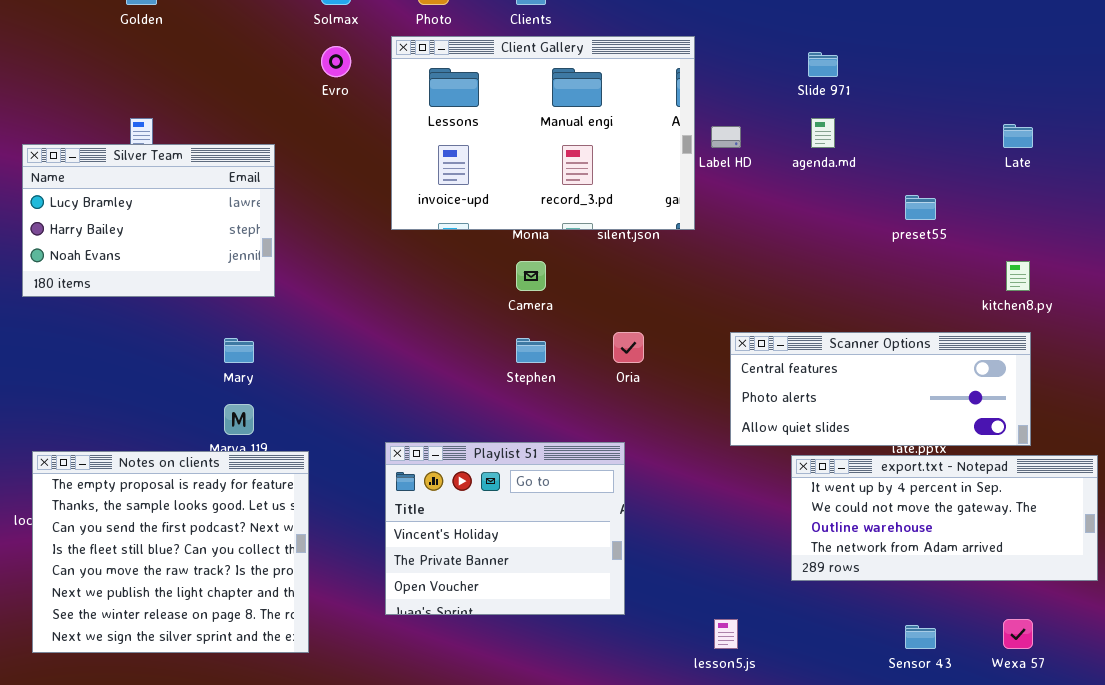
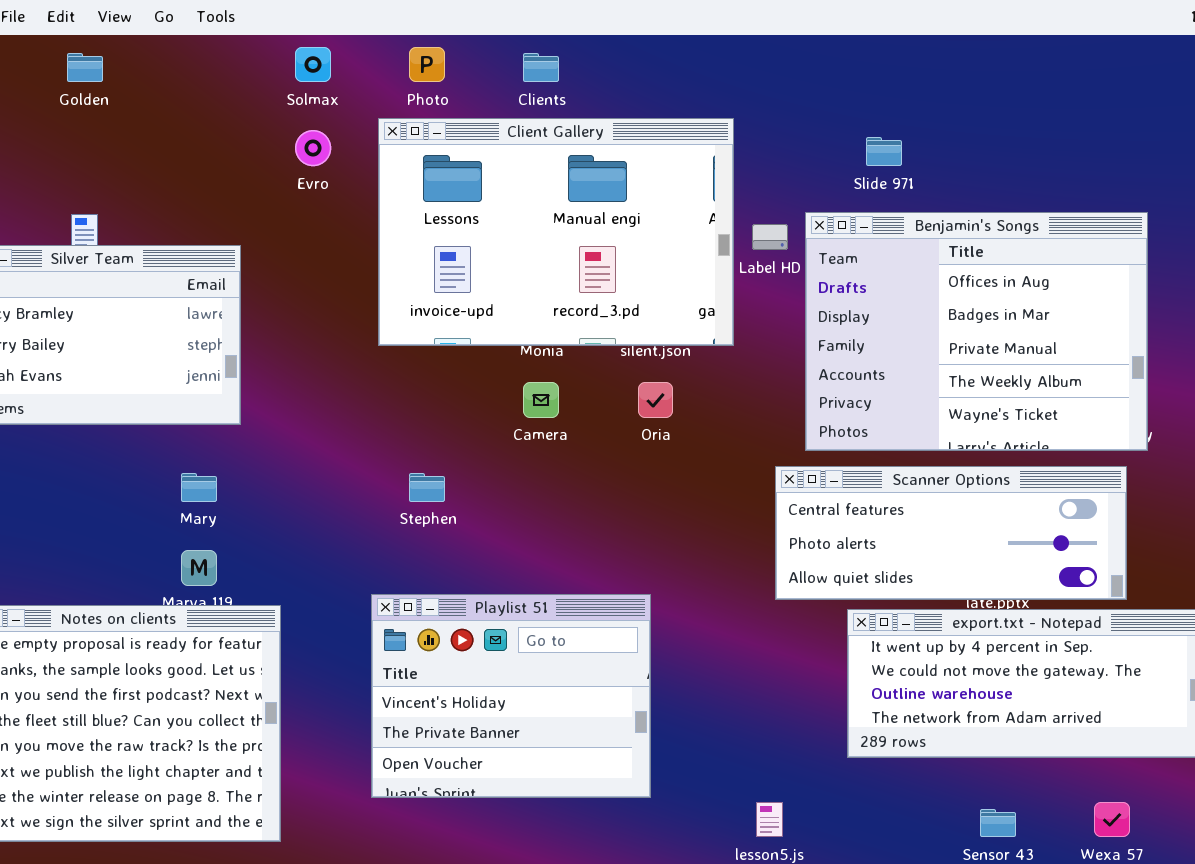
Benjamin's Songs: none -> [805,212,1148,451], opened
Oria: [613,332,644,363] -> [638,382,673,418], moved
Stephen: [516,338,546,363] -> [409,473,445,502], moved

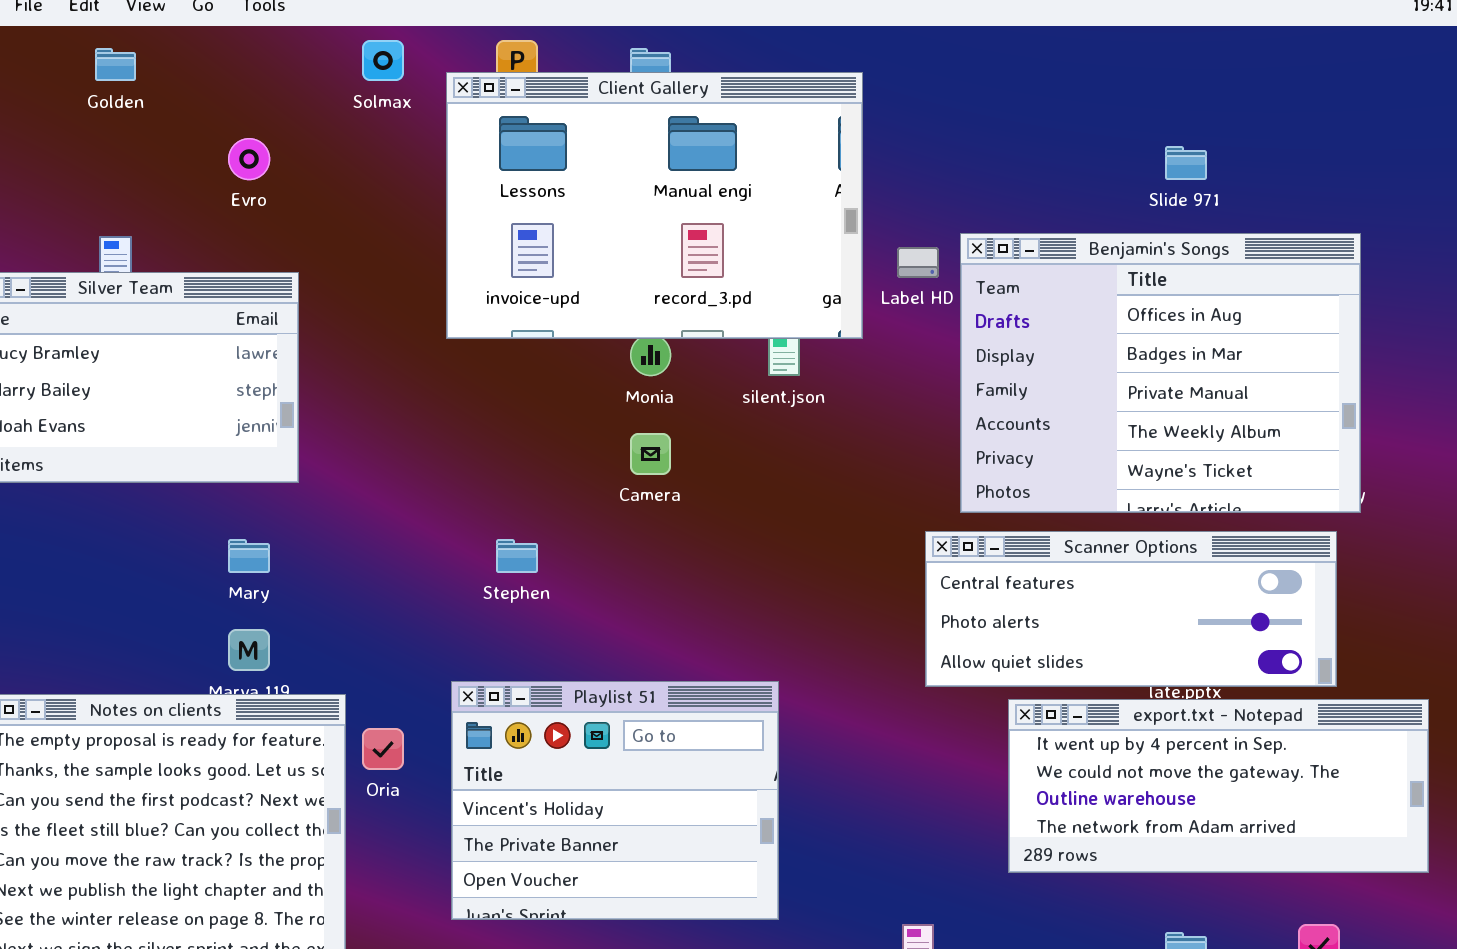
Client Gallery: [378,118,734,346] -> [446,72,863,339], moved
Evro: [295,130,331,166] -> [228,138,270,180], moved
Slide 971: [866,137,902,166] -> [1165,146,1207,180], moved
Oria: [638,382,673,418] -> [362,728,404,770], moved

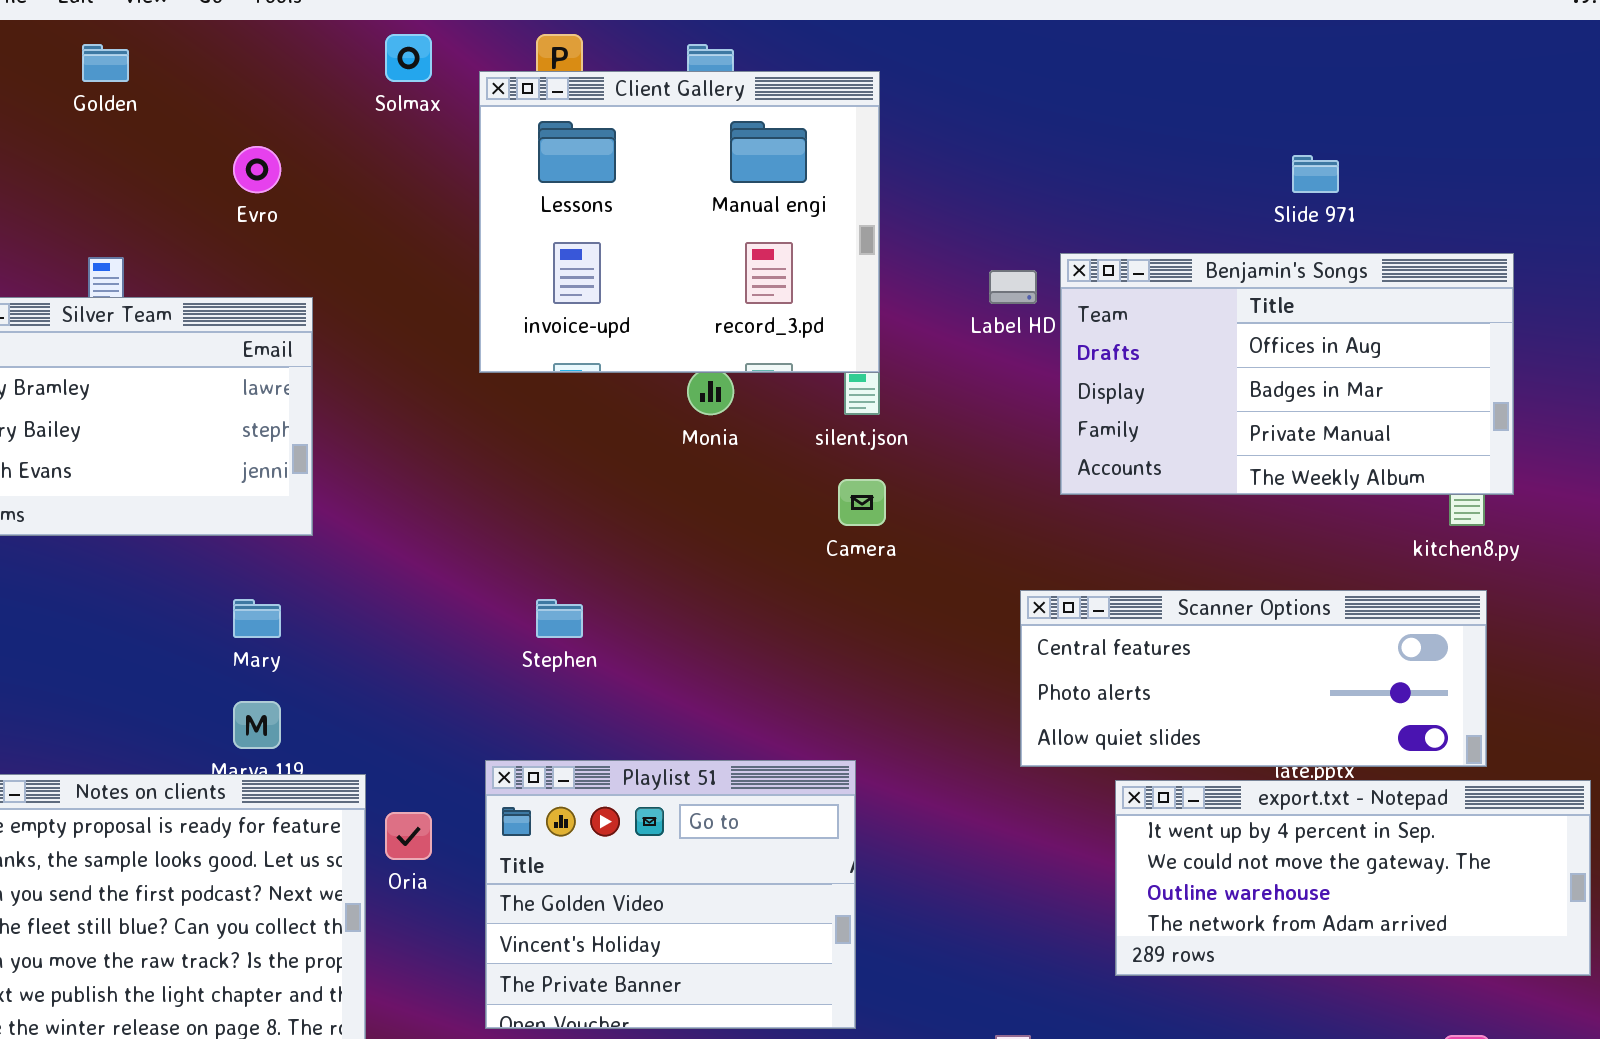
Client Gallery: [446,72,863,339] -> [479,71,880,373], resized
Benjamin's Songs: [960,233,1361,513] -> [1060,253,1514,495], resized
Camera: [630,433,671,475] -> [838,479,886,526], moved
Playlist 51: [451,681,779,920] -> [485,760,856,1029], scrolled up 1 row

